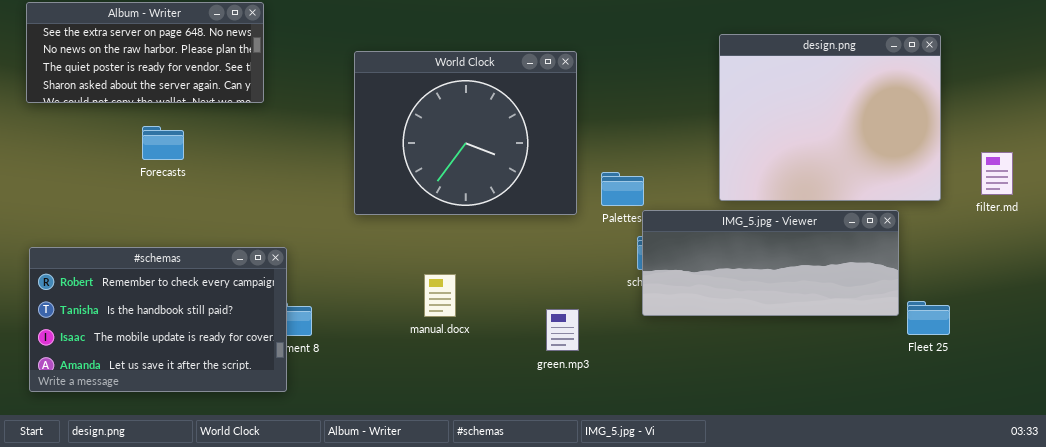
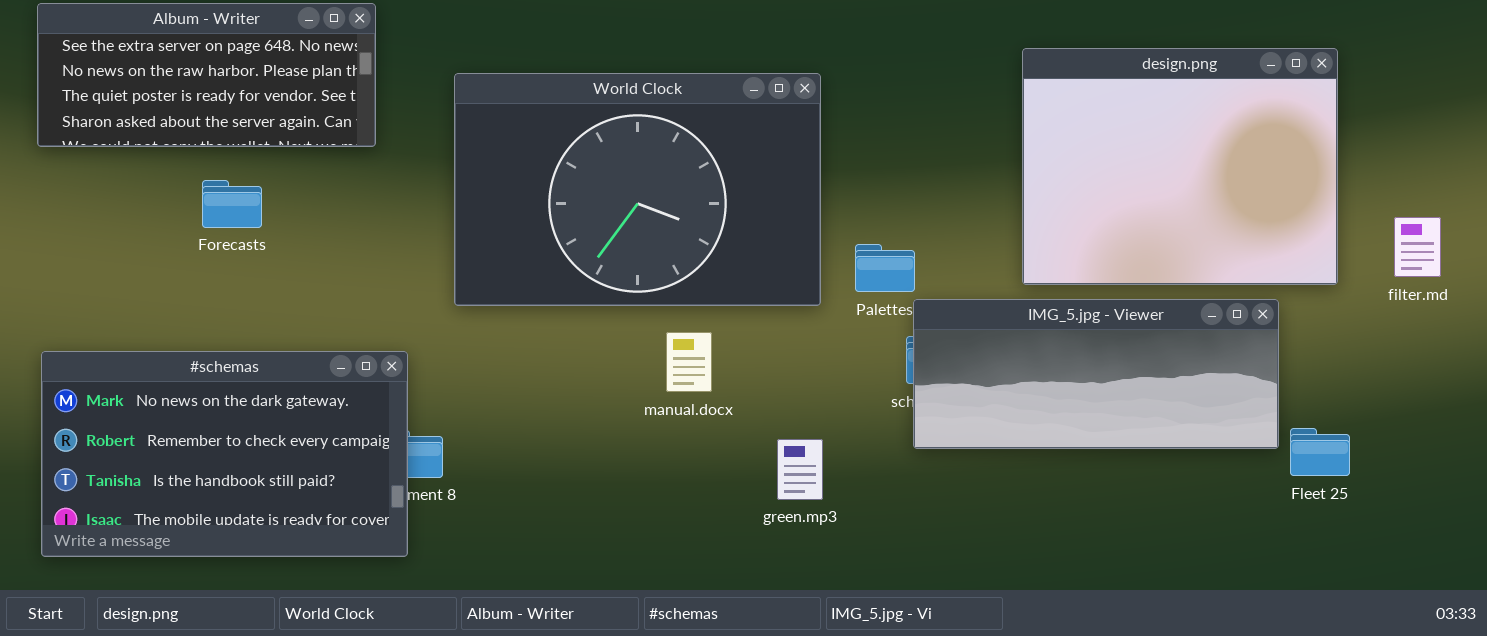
World Clock: [354,51,577,215] -> [454,73,821,306], resized
#schemas: [29,247,287,392] -> [41,351,408,557], scrolled up 1 row
manual.docx: [424,274,456,317] -> [666,332,712,392], moved

